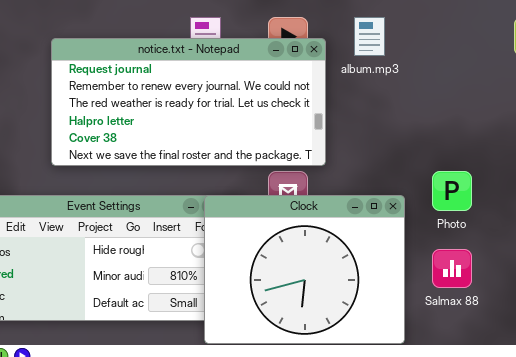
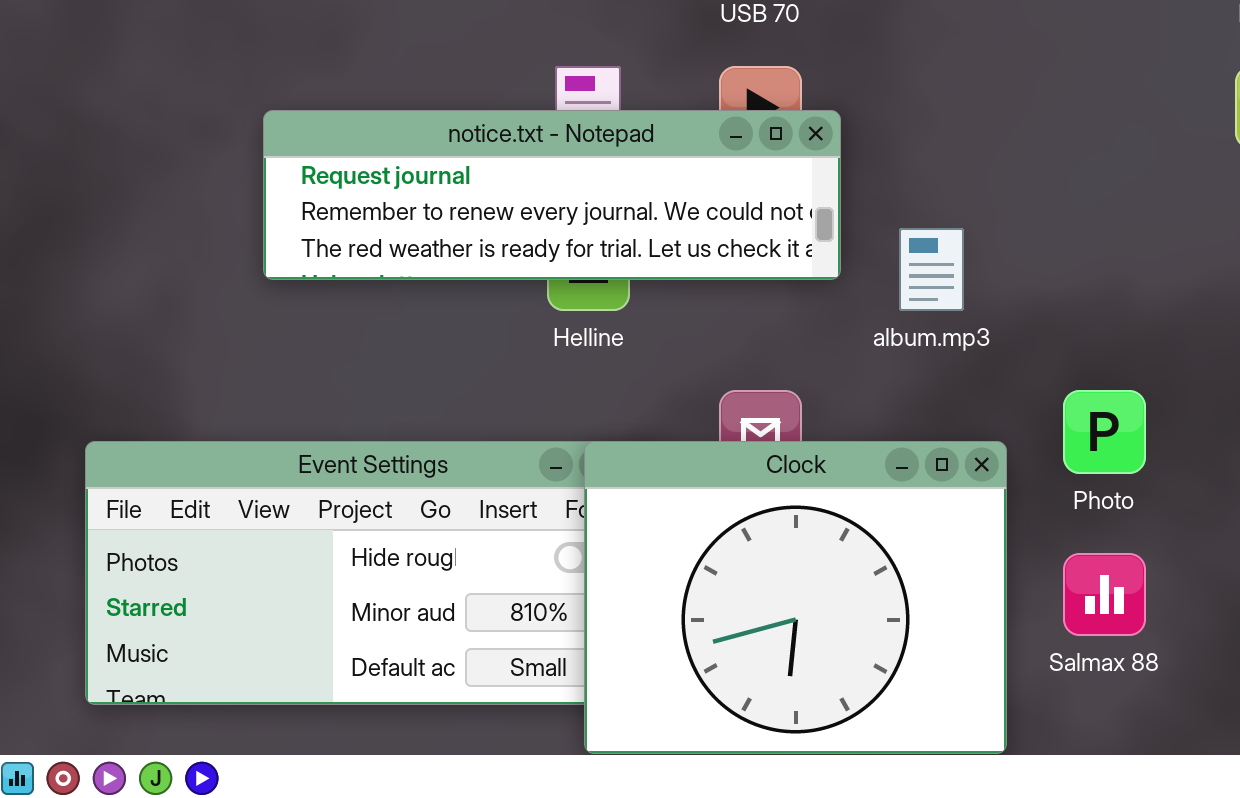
album.mp3: [354,17,385,56] -> [899,228,964,311], moved
notice.txt - Notepad: [51,38,326,166] -> [263,110,841,280], resized

